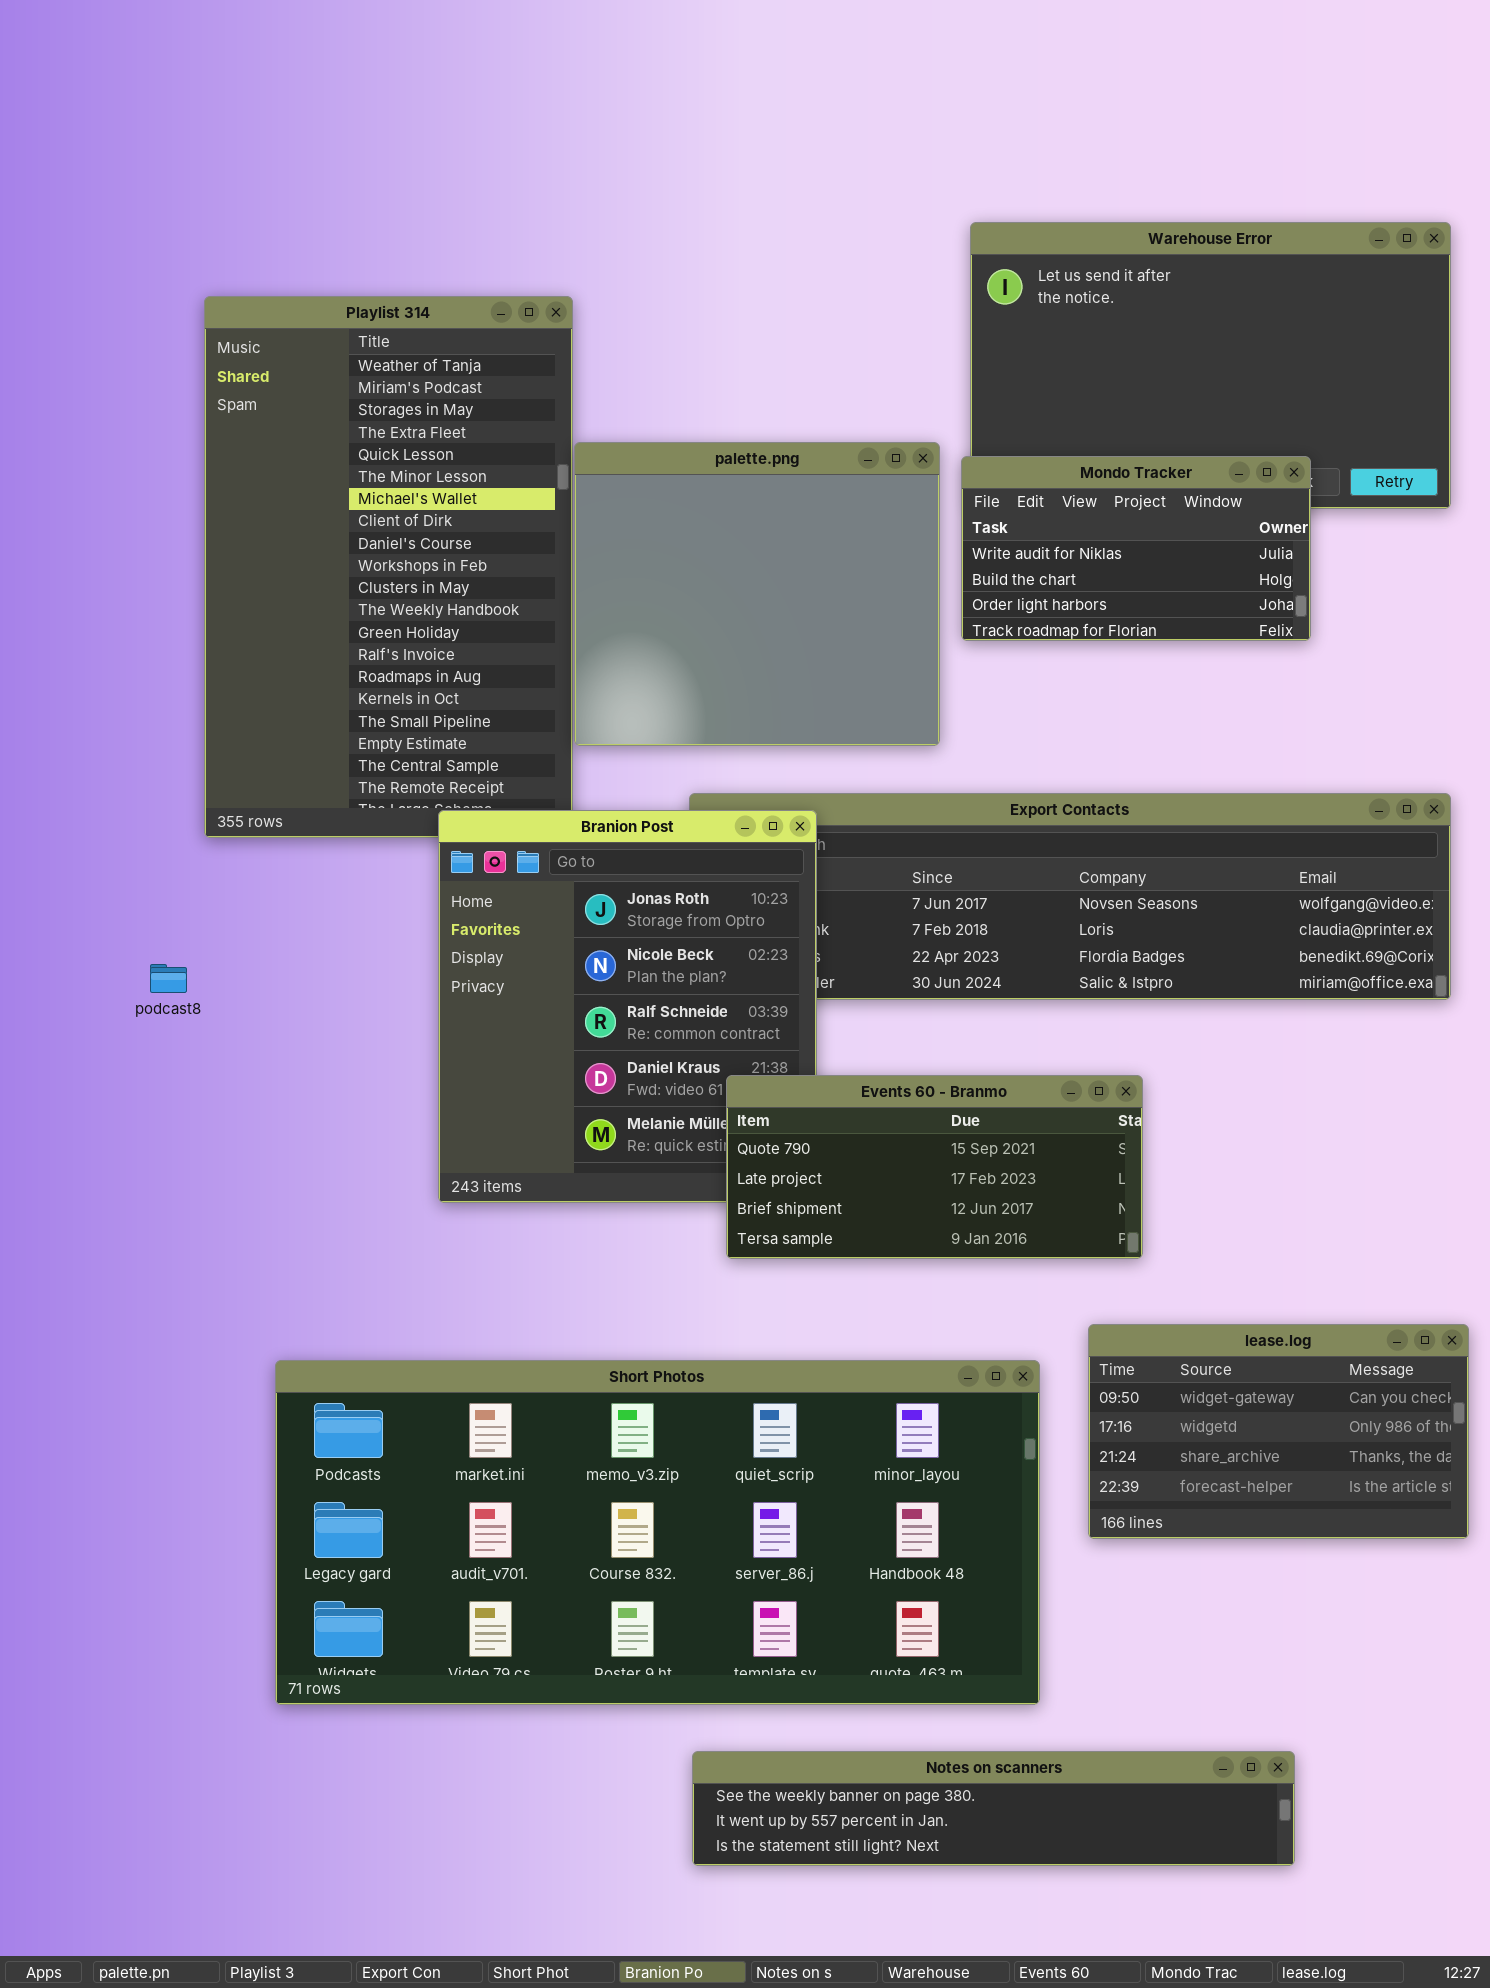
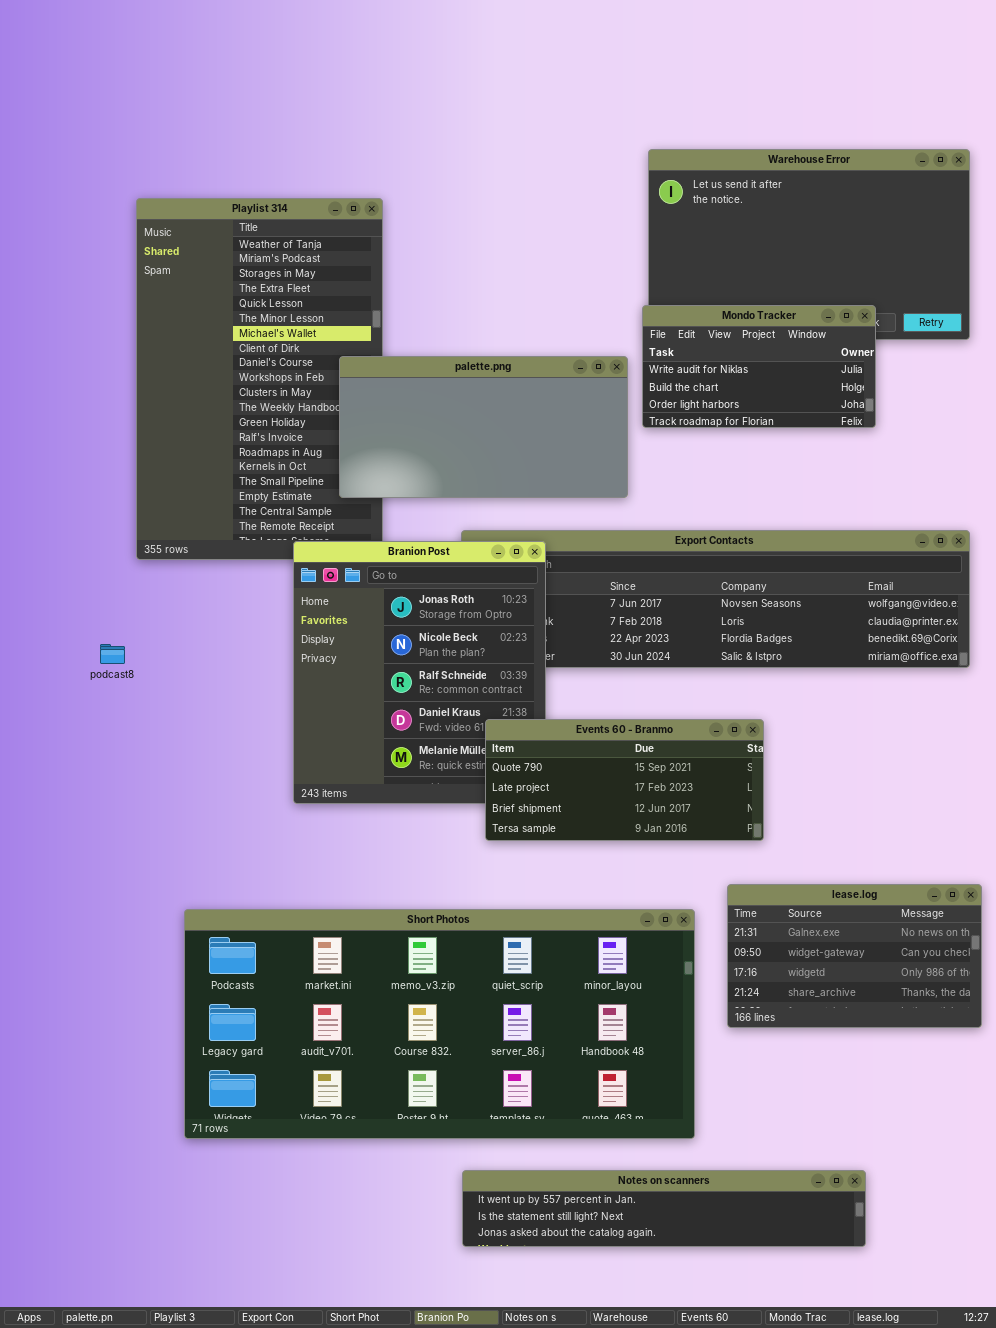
palette.png: [574,442,940,746] -> [339,356,628,498], resized
lease.log: [1088,1324,1469,1539] -> [727,884,982,1028], scrolled up 1 row
Notes on scanners: [692,1751,1295,1866] -> [462,1170,866,1247], scrolled down 1 row

